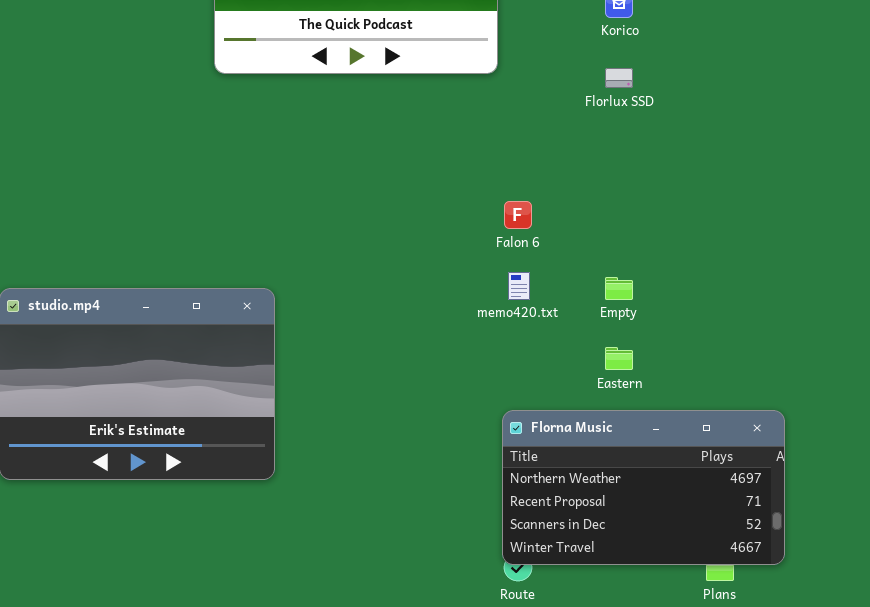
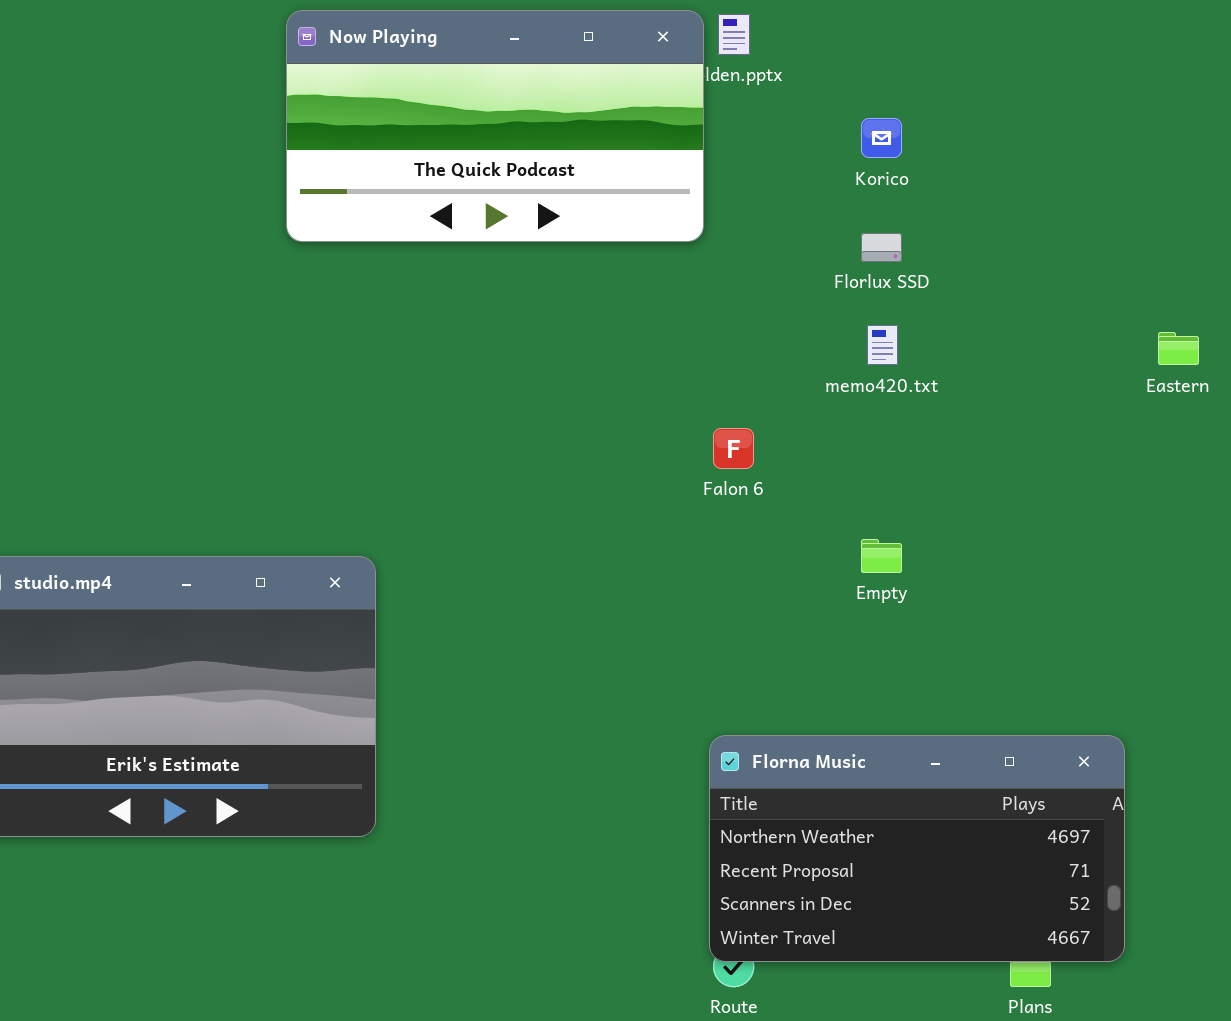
memo420.txt: [508,272,530,300] -> [867,325,898,365], moved
Eastern: [605,347,633,370] -> [1158,332,1199,365], moved

